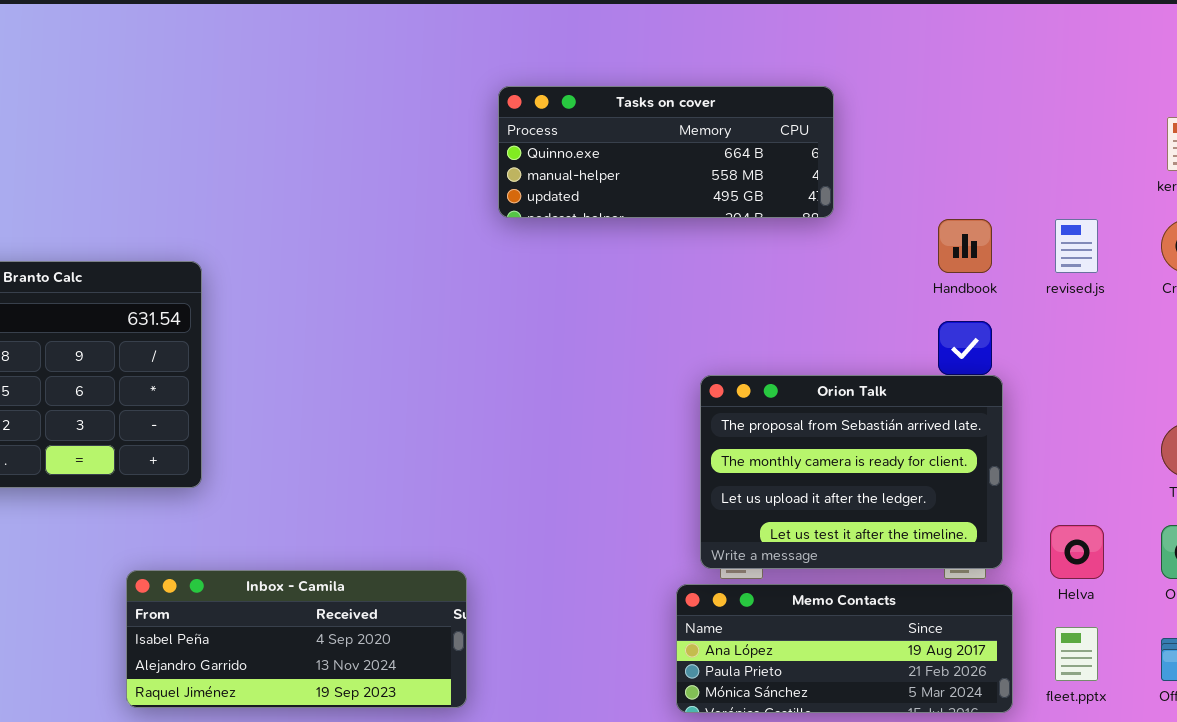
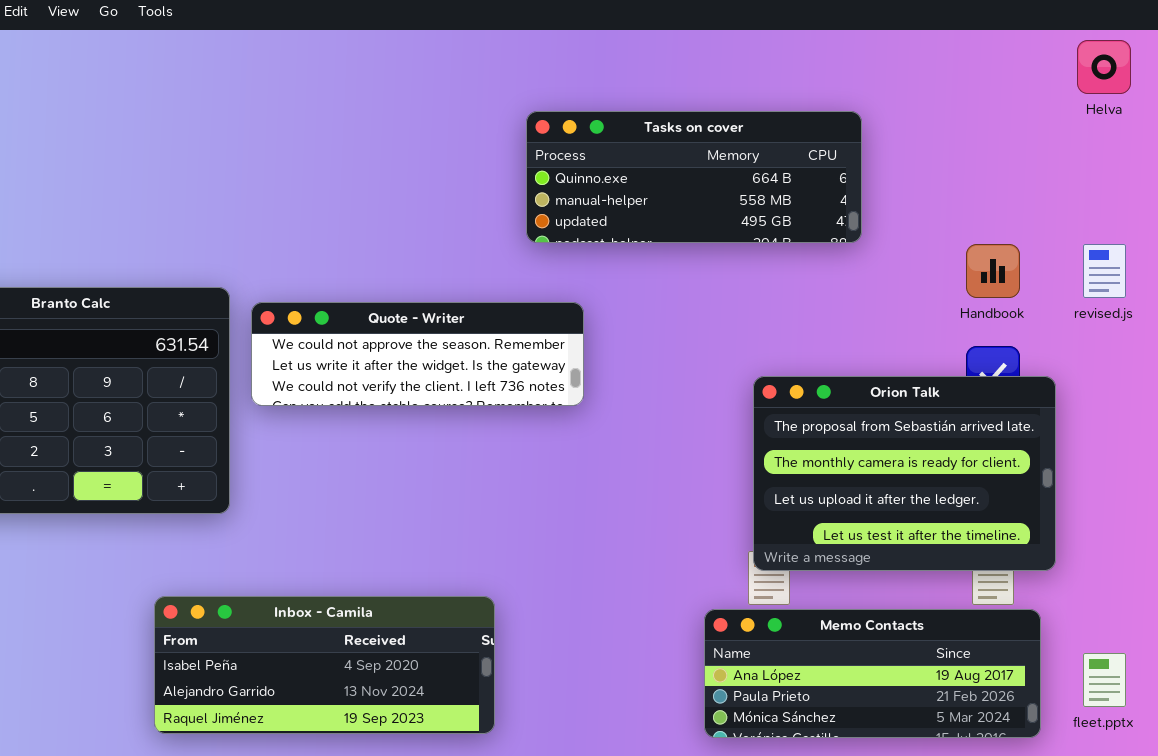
Quote - Writer: none -> [251,302,584,406], opened
Orion Talk: [700,375,1003,569] -> [753,376,1056,571], moved
Helva: [1050,525,1104,579] -> [1077,40,1131,94], moved

